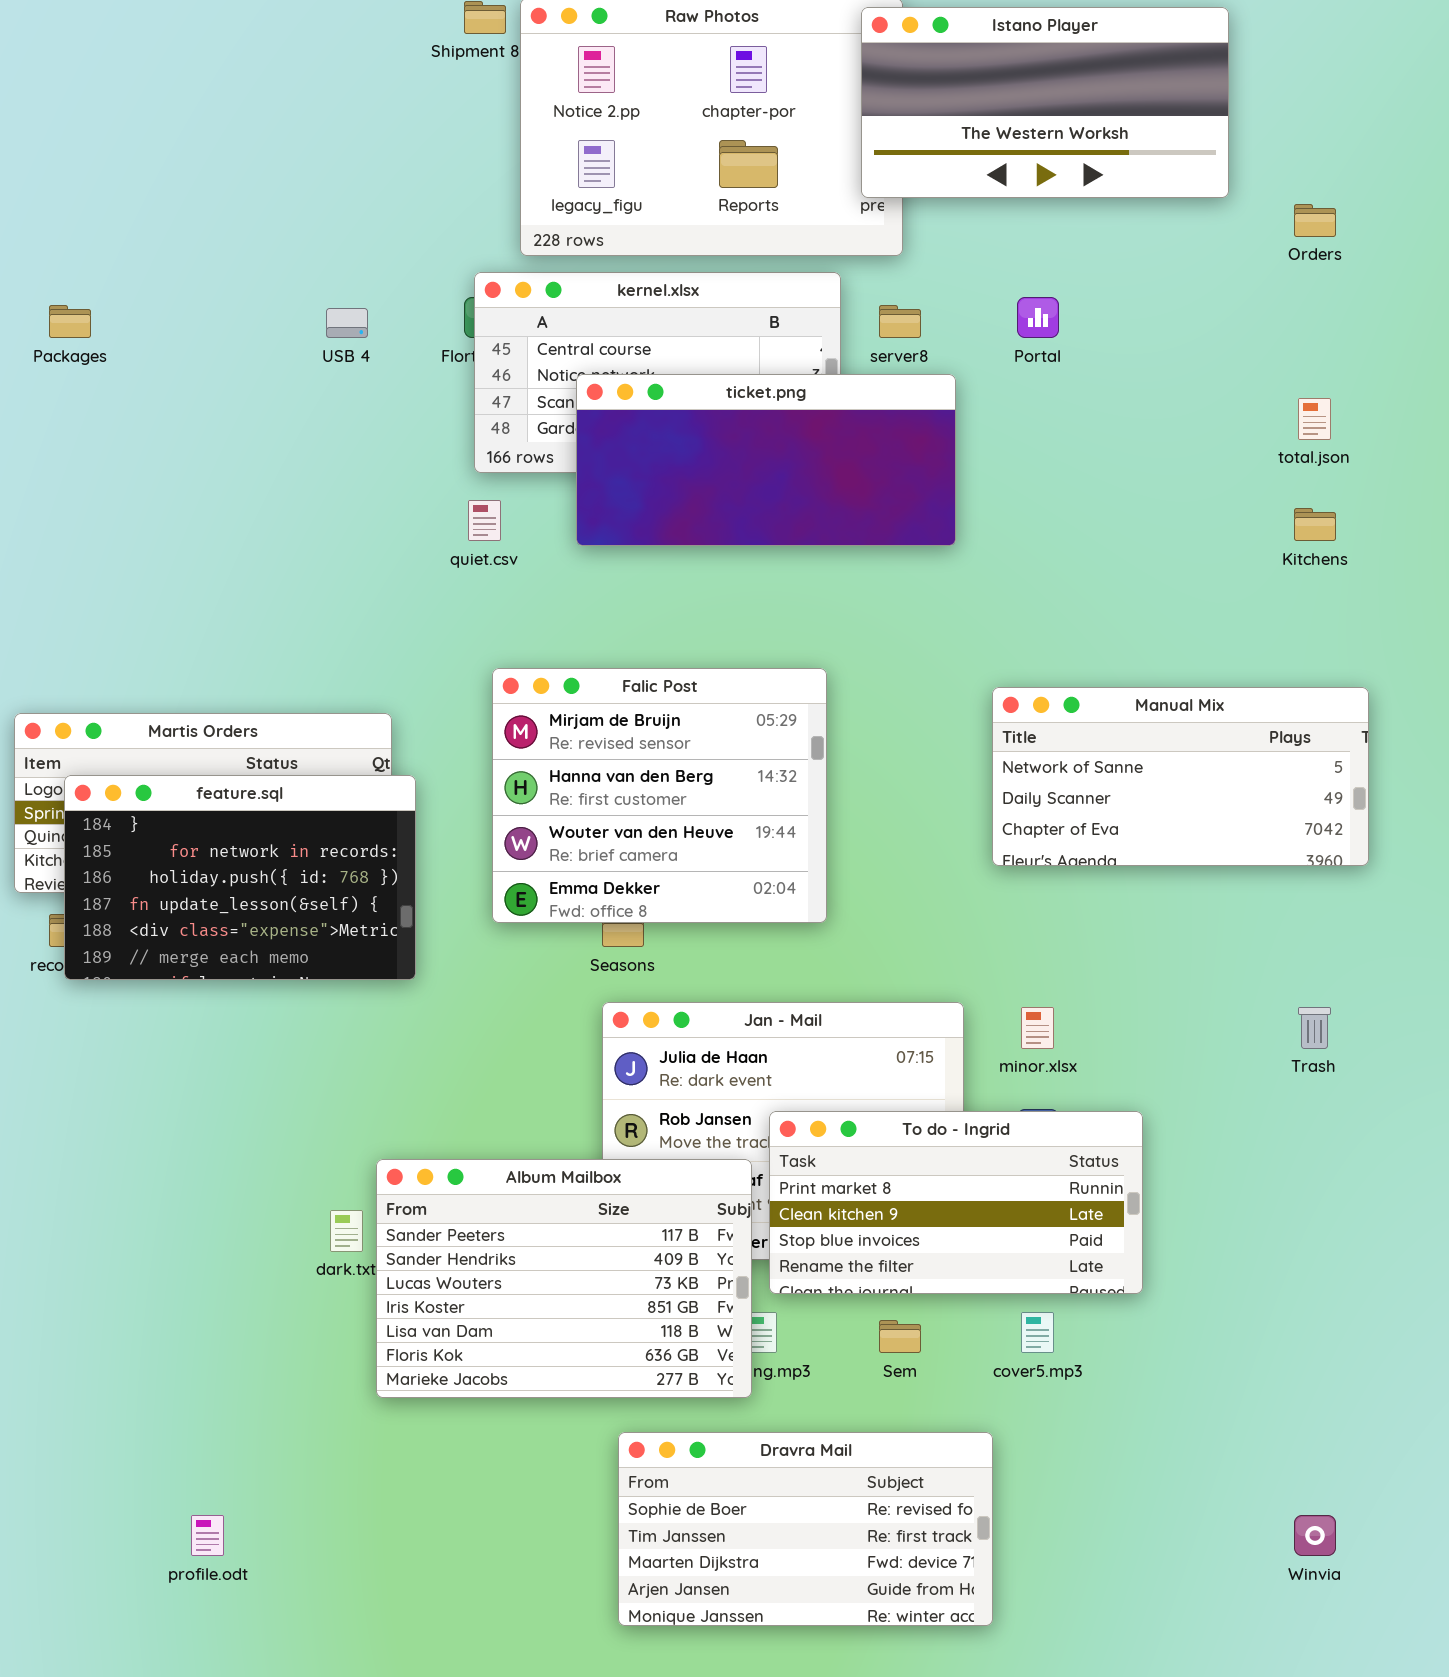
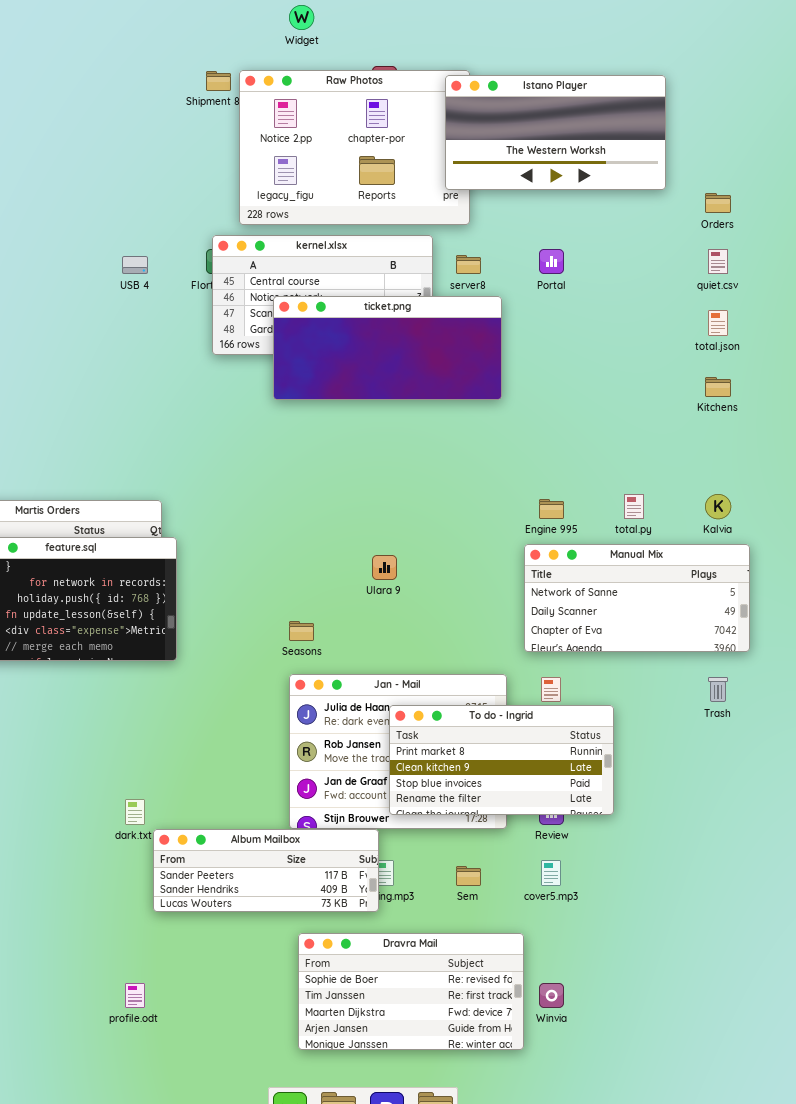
quiet.csv: [468,500,501,541] -> [708,249,728,274], moved
Falic Post: [492,668,827,923] -> none, closed
Manual Mix: [992,687,1369,866] -> [524,544,750,652], moved
To do - Ingrid: [769,1111,1143,1294] -> [389,705,614,815], moved
Album Mailbox: [376,1159,752,1398] -> [153,829,379,912], resized
profile.odt: [191,1515,224,1556] -> [125,983,145,1008], moved
Winvia: [1294,1515,1336,1556] -> [539,983,564,1008], moved

